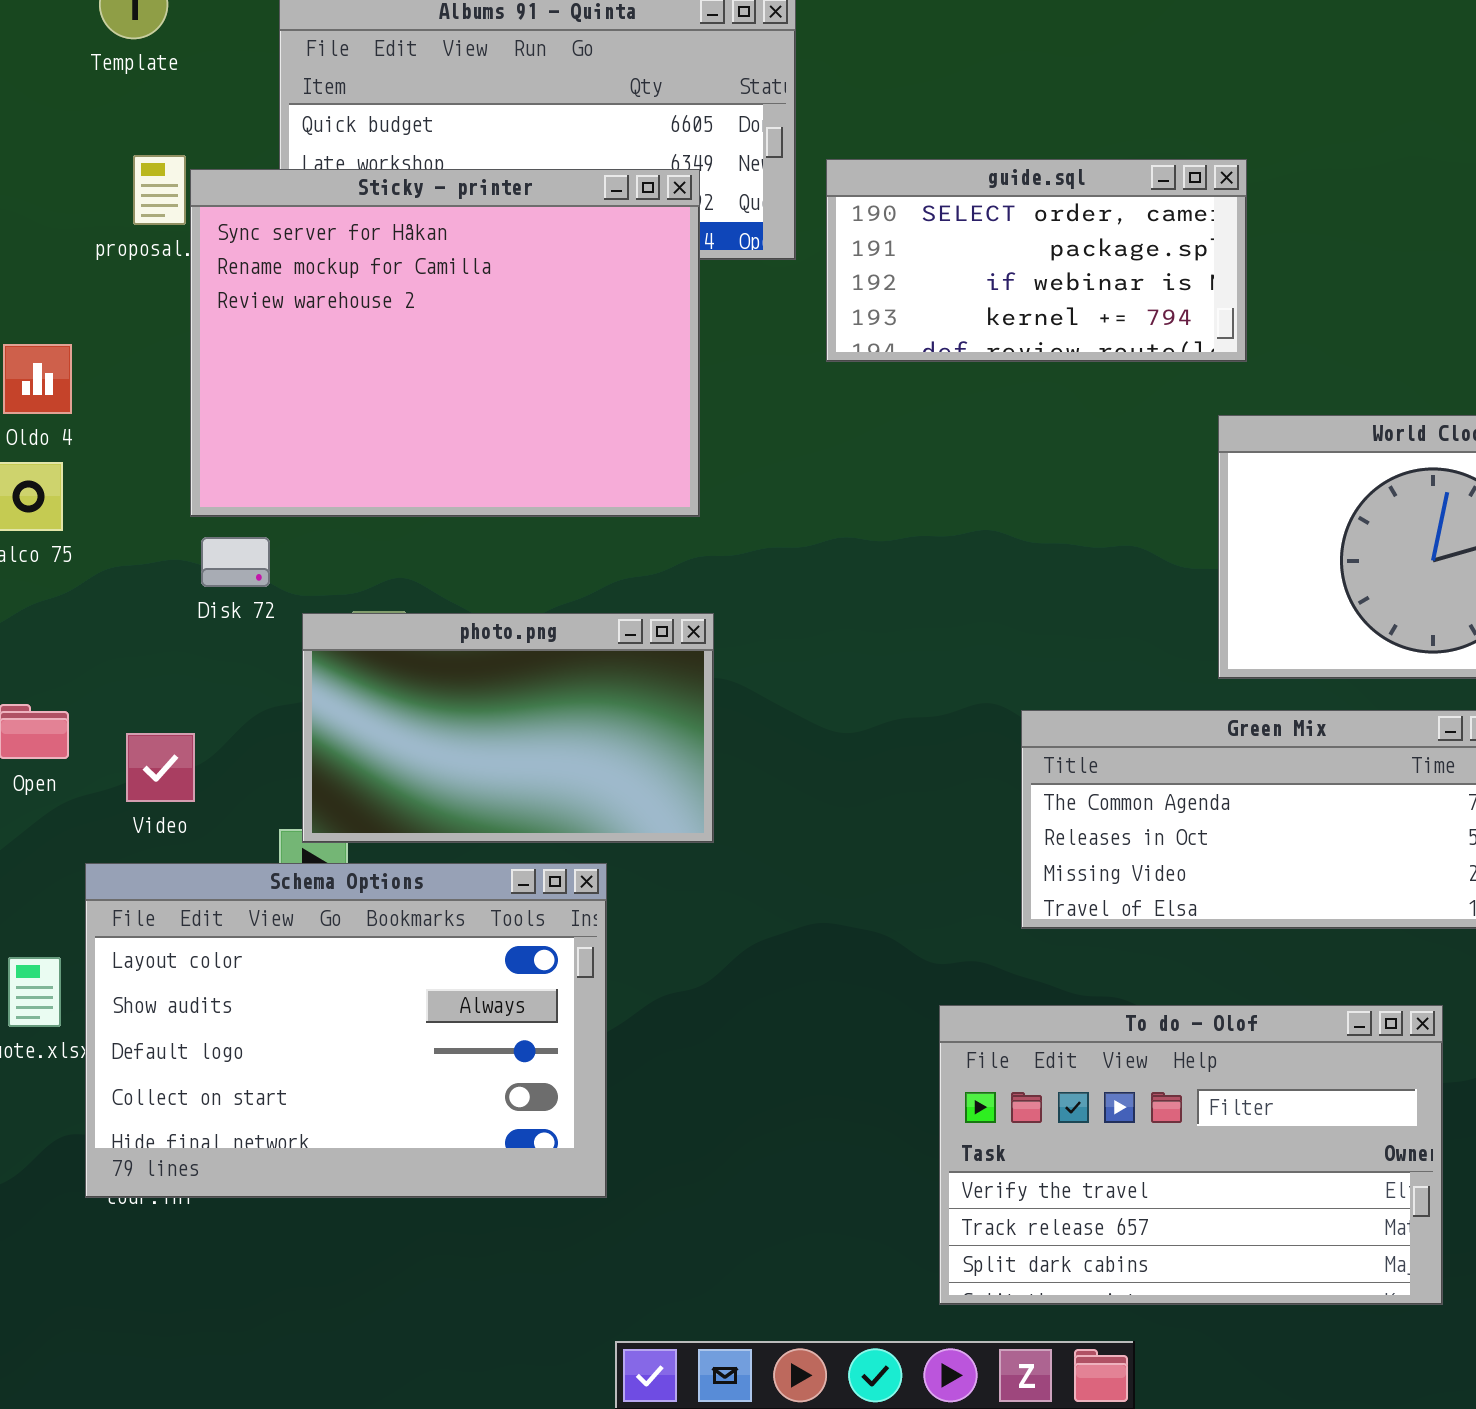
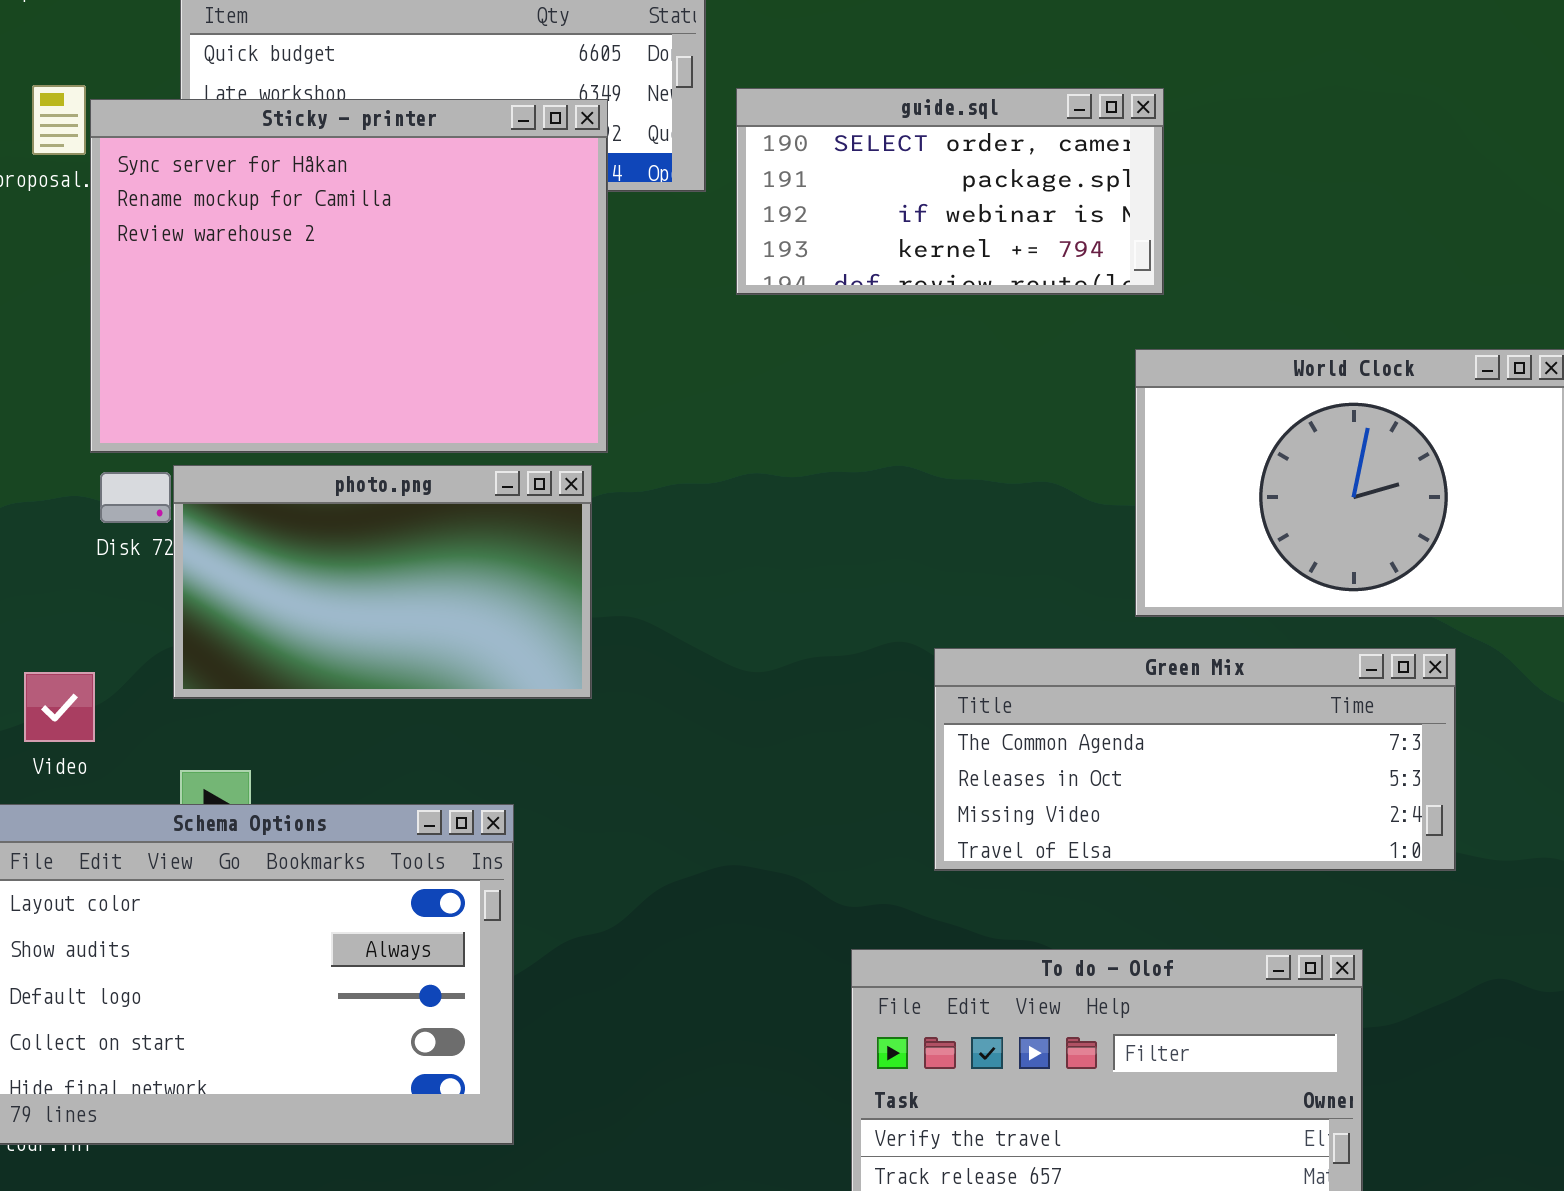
photo.png: [302,613,714,843] -> [173,465,592,699], moved

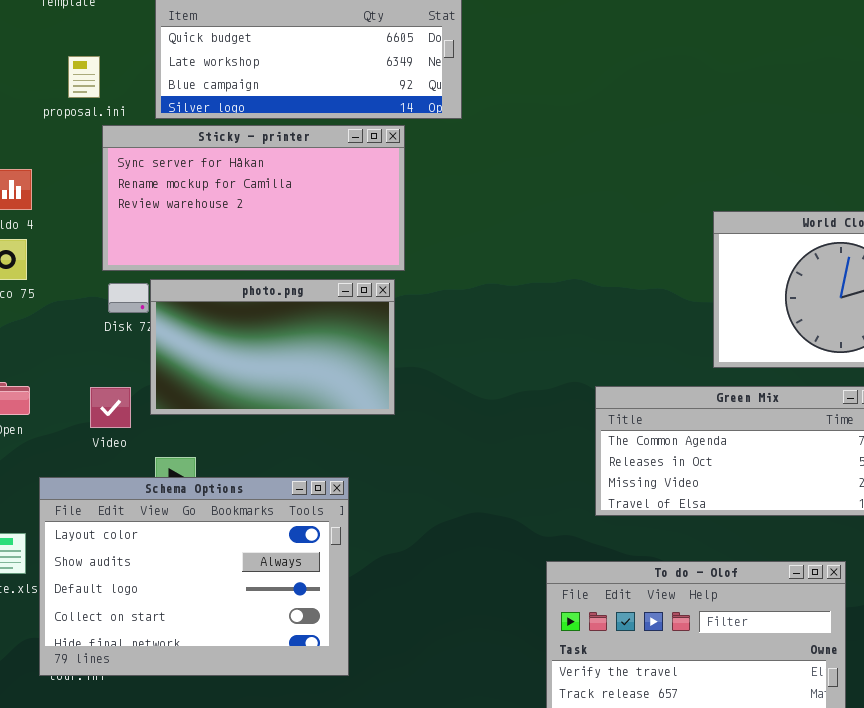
guide.sql: [736,88,1164,295] -> none, closed
Sticky - printer: [90,99,608,453] -> [102,125,405,271], resized
Video: [24,672,95,742] -> [90,387,131,428], moved

